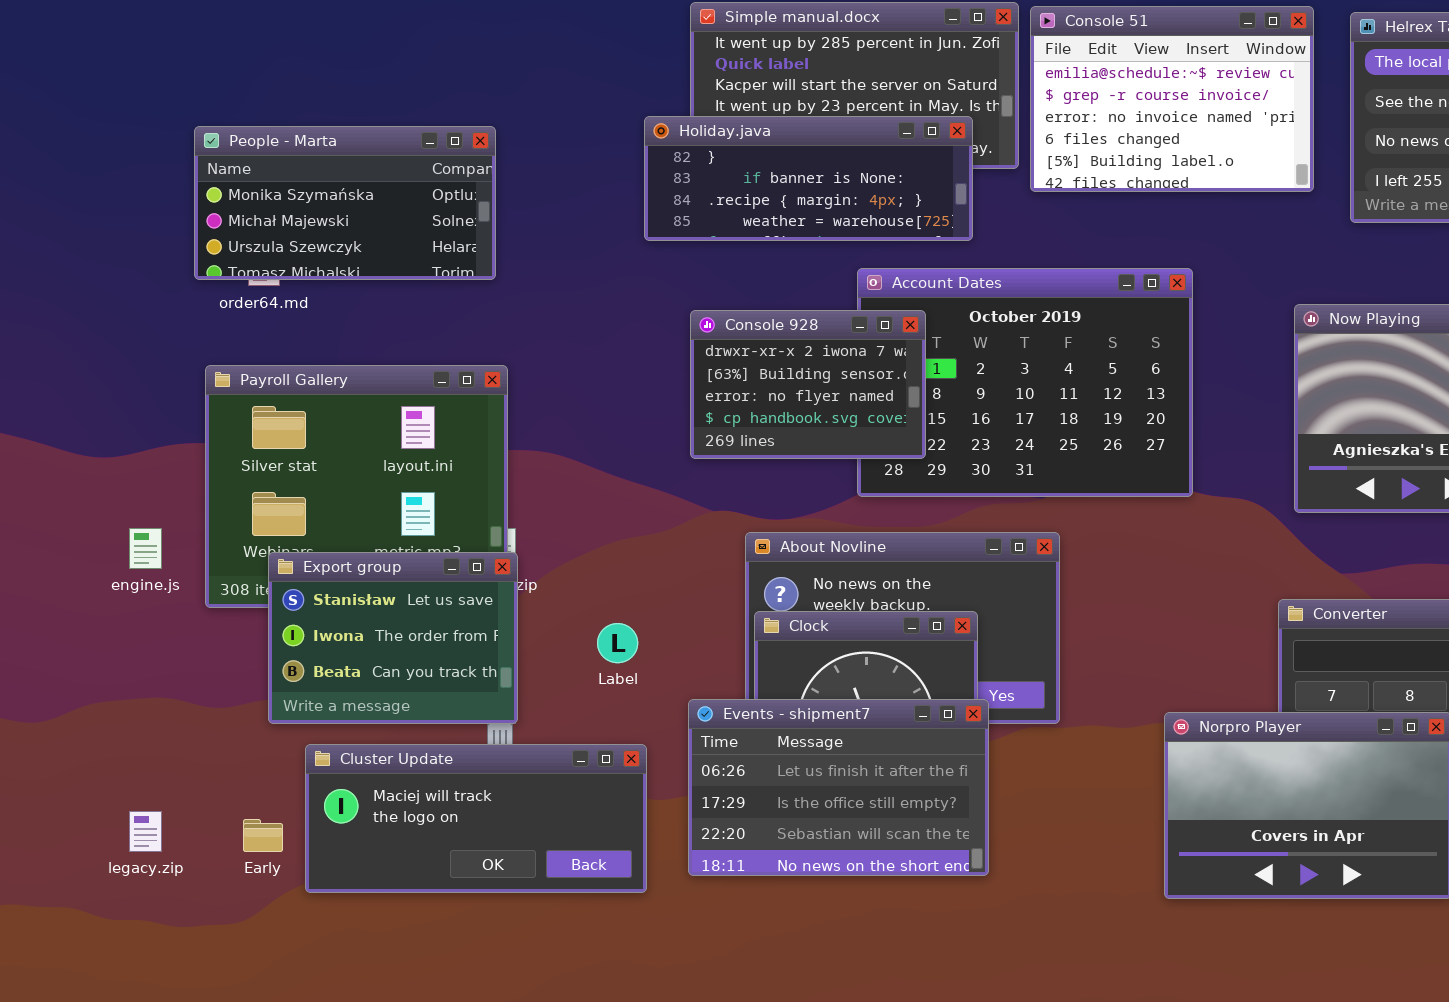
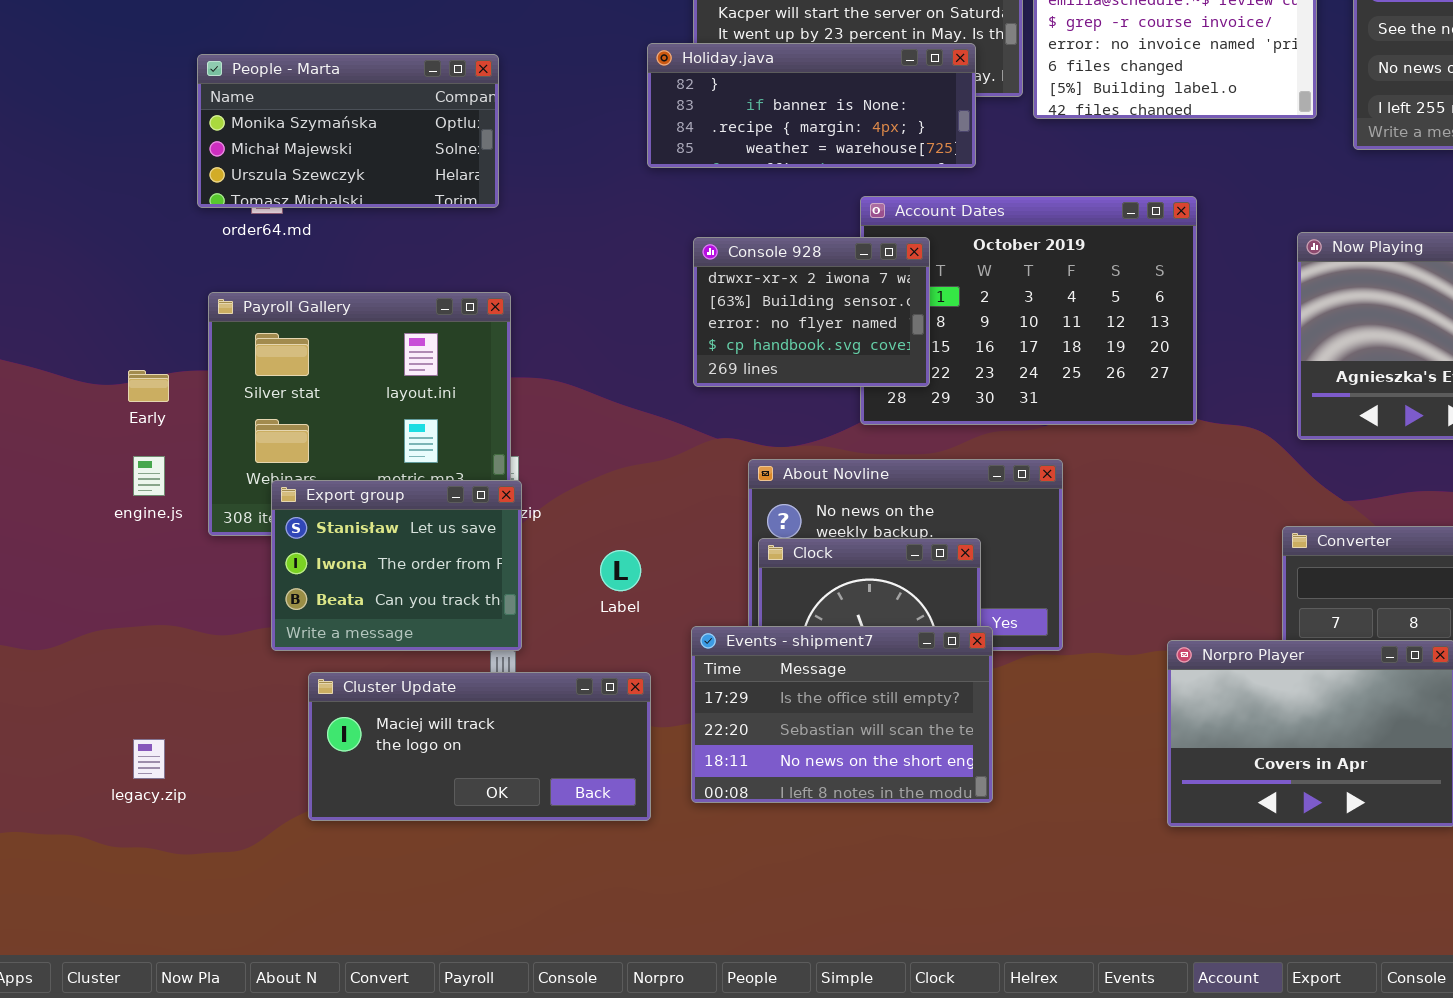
Events - shipment7: [688,699,989,876] -> [691,626,993,803], scrolled down 1 row
Early: [243,819,283,852] -> [128,370,169,402], moved

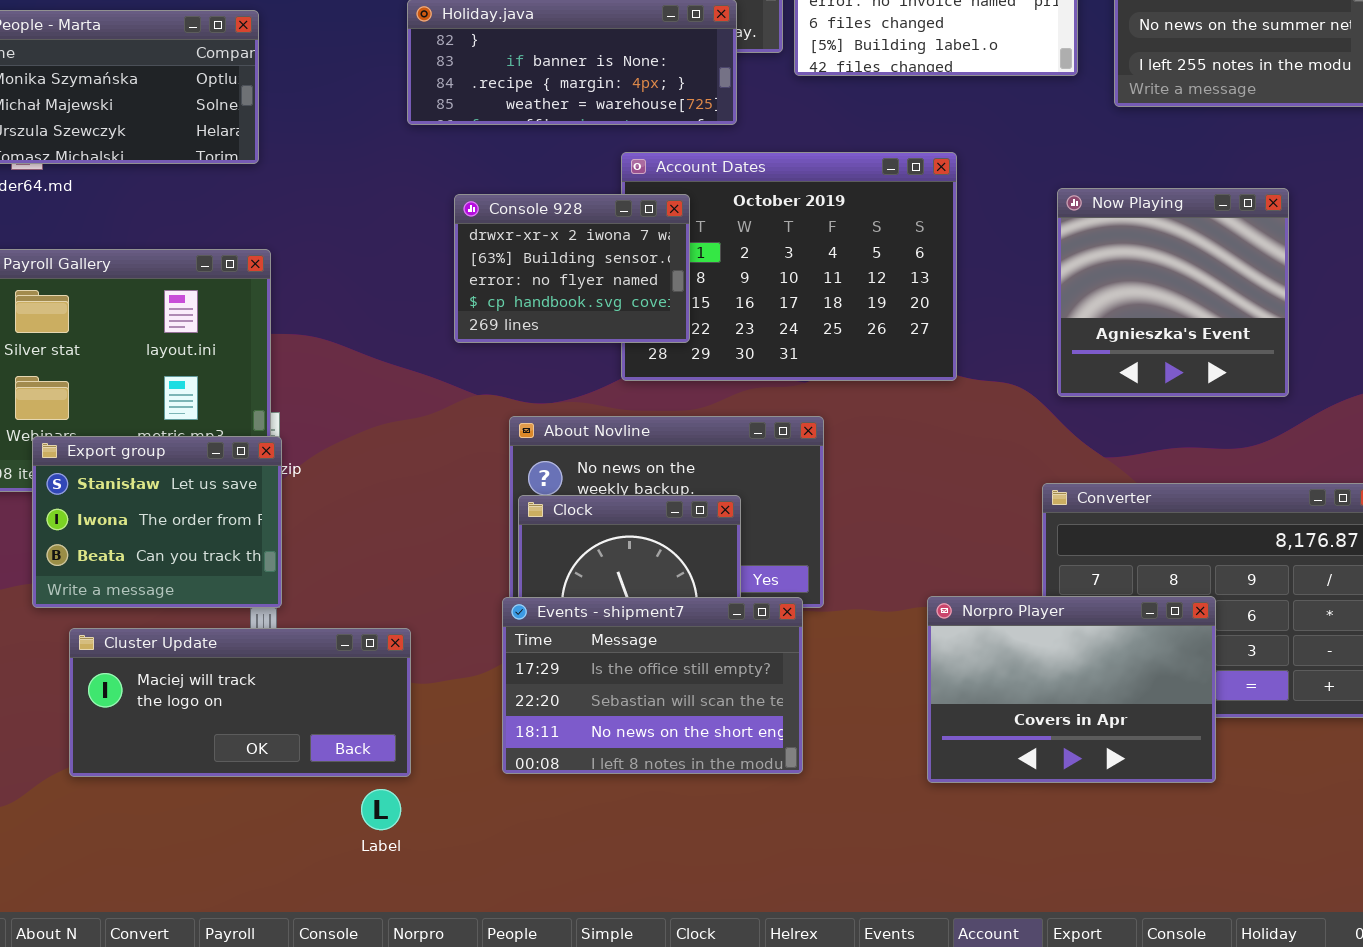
Label: [600,550,641,591] -> [361,789,401,830], moved
Events - shipment7: [691,626,993,803] -> [502,597,803,774], moved

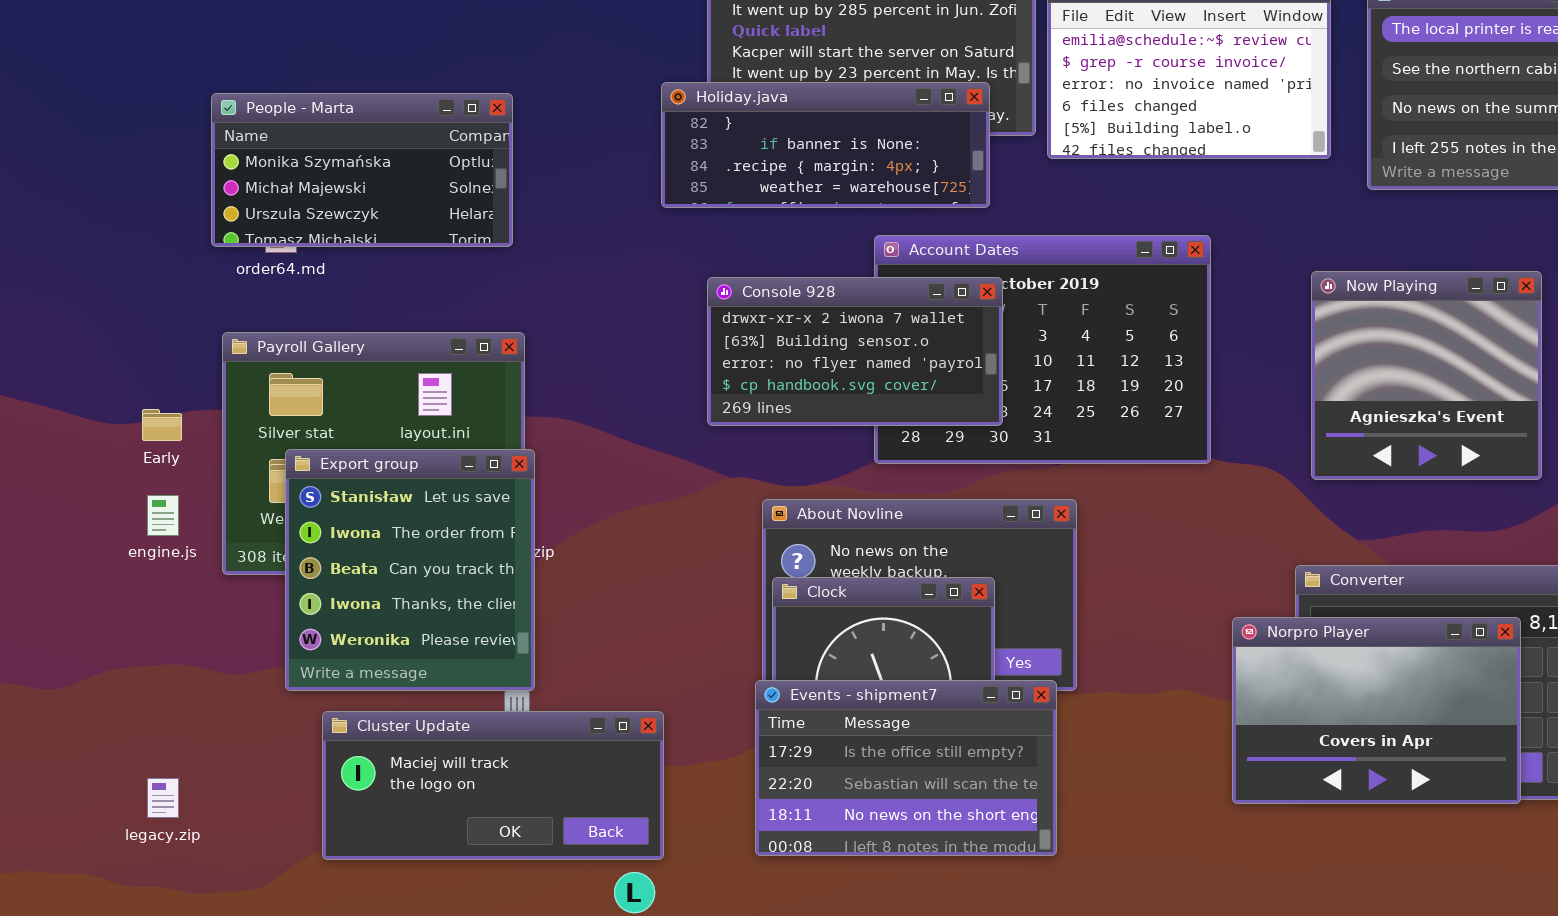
Console 928: [454,194,690,343] -> [707,277,1003,426], resized
Export group: [32,436,282,608] -> [285,449,535,691], resized
Norpro Player: [927,596,1216,783] -> [1232,617,1521,804], moved

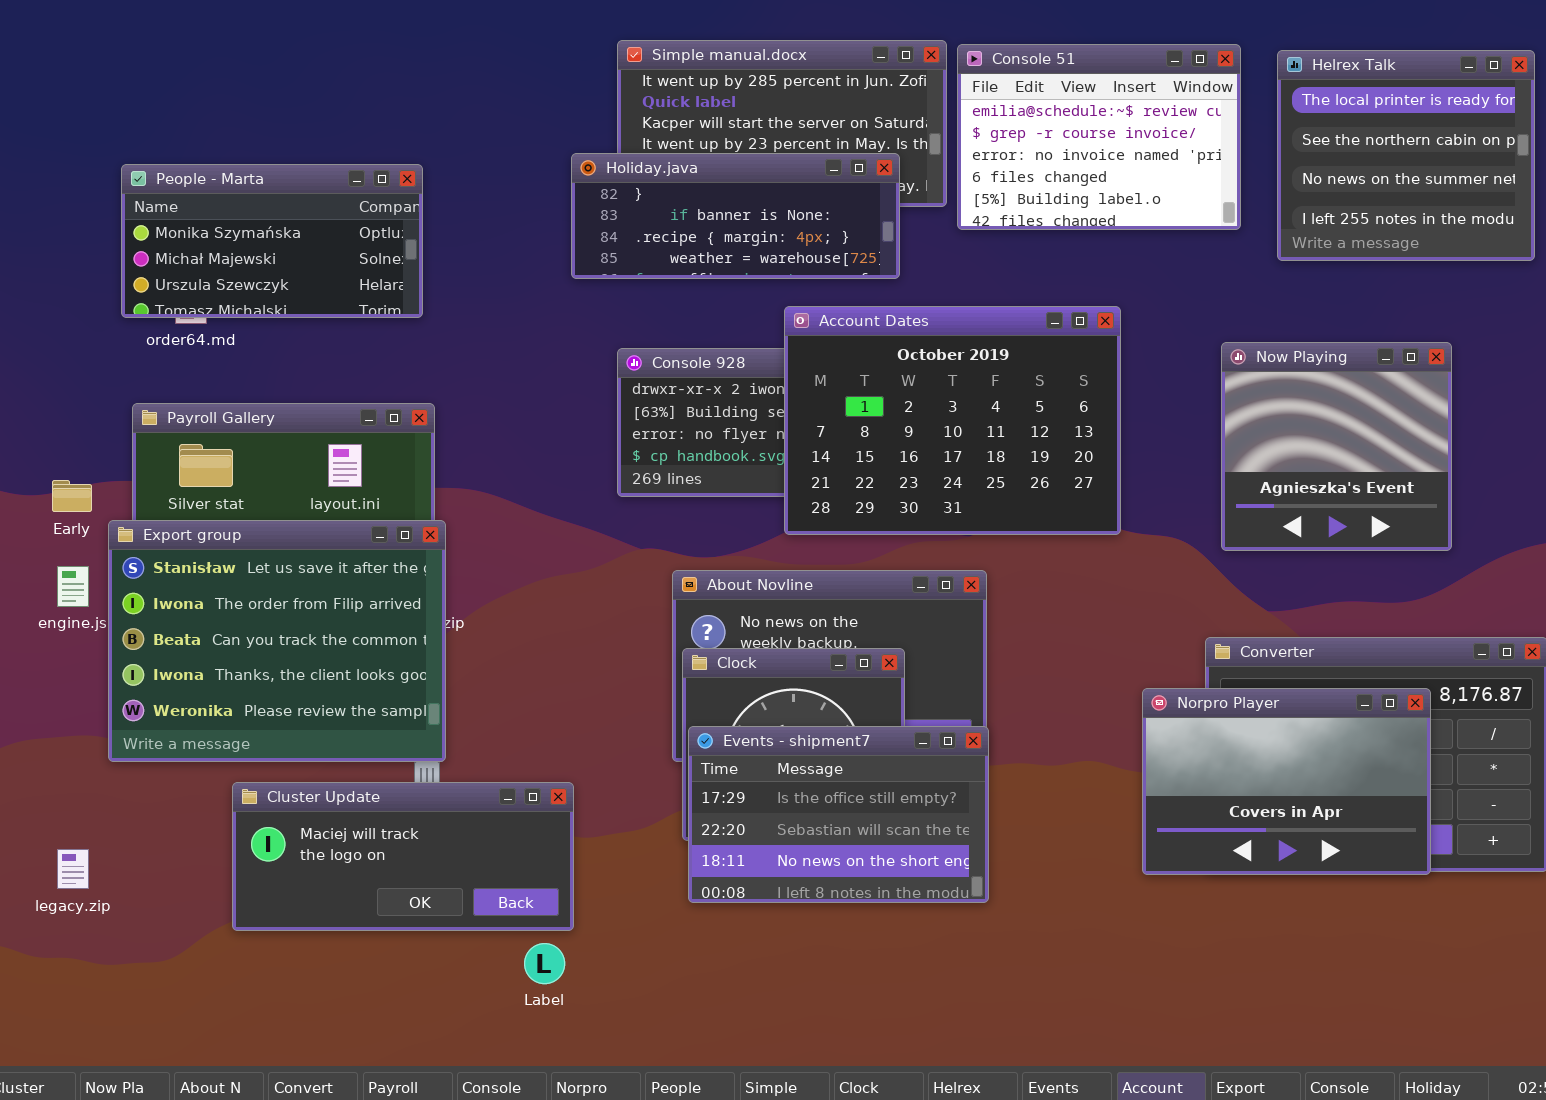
Account Dates: [874,235,1211,464] -> [784,306,1121,535], raised
Export group: [285,449,535,691] -> [108,520,446,762], resized
Events - shipment7: [755,680,1057,856] -> [688,726,989,903], moved

